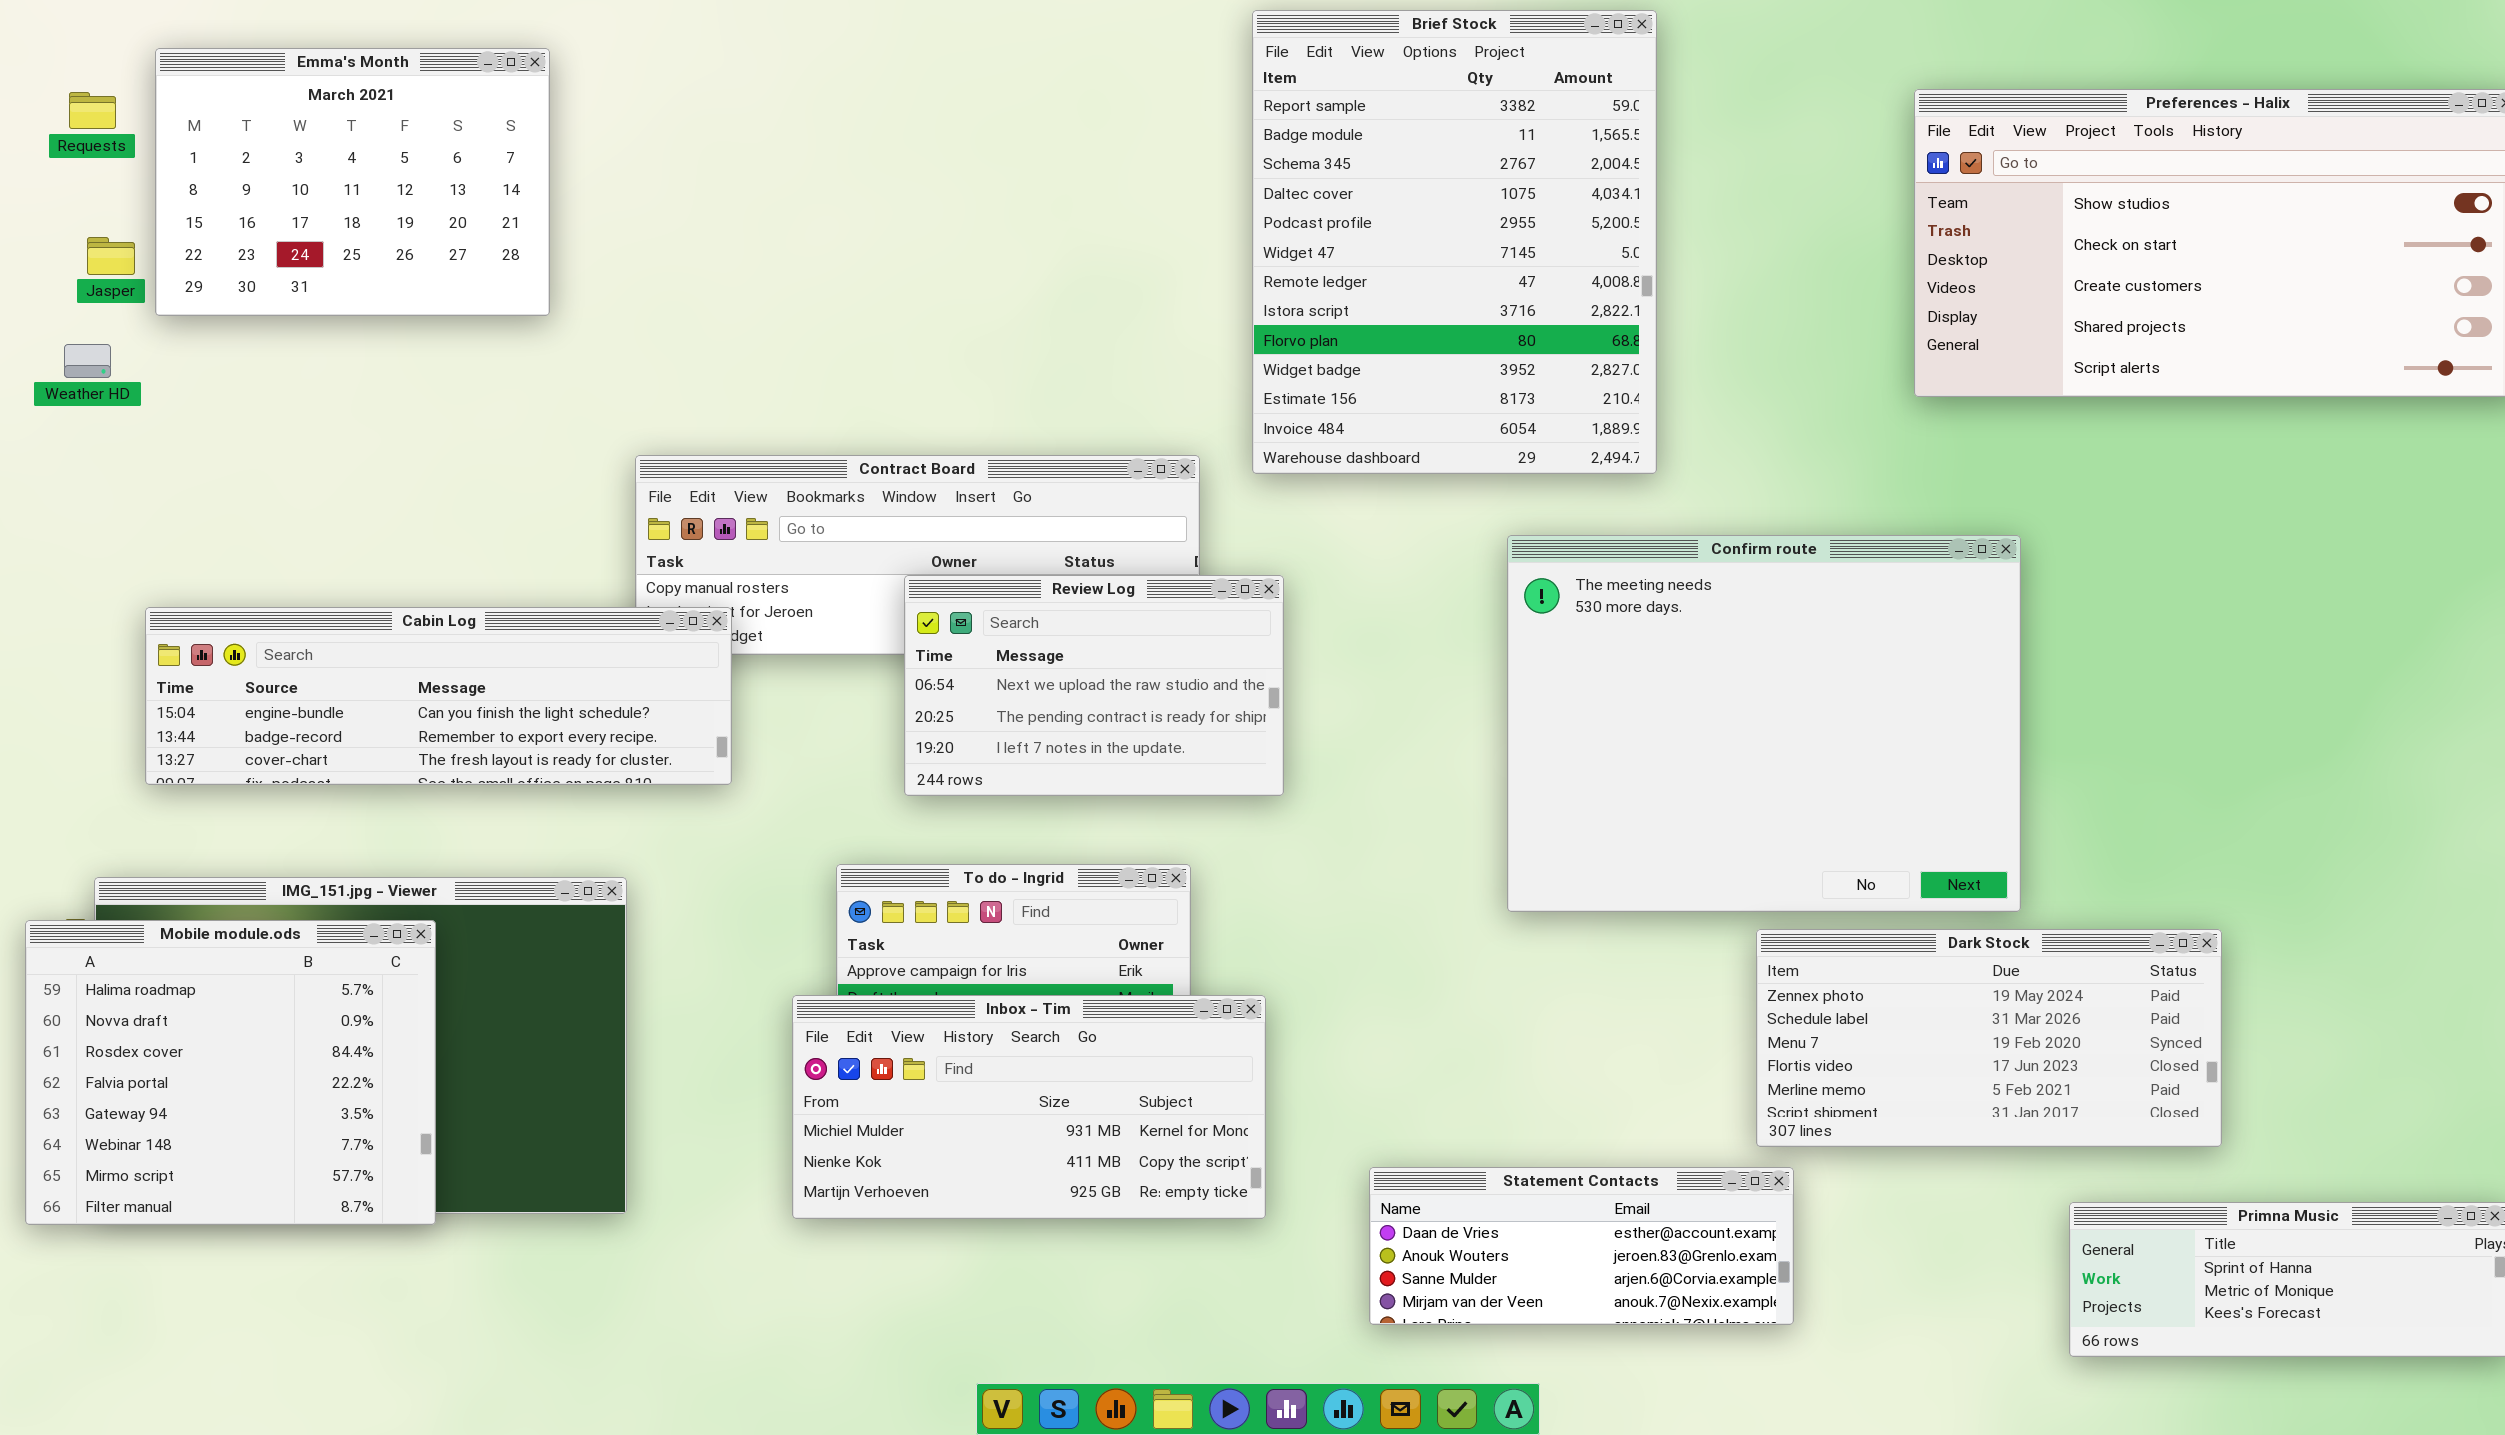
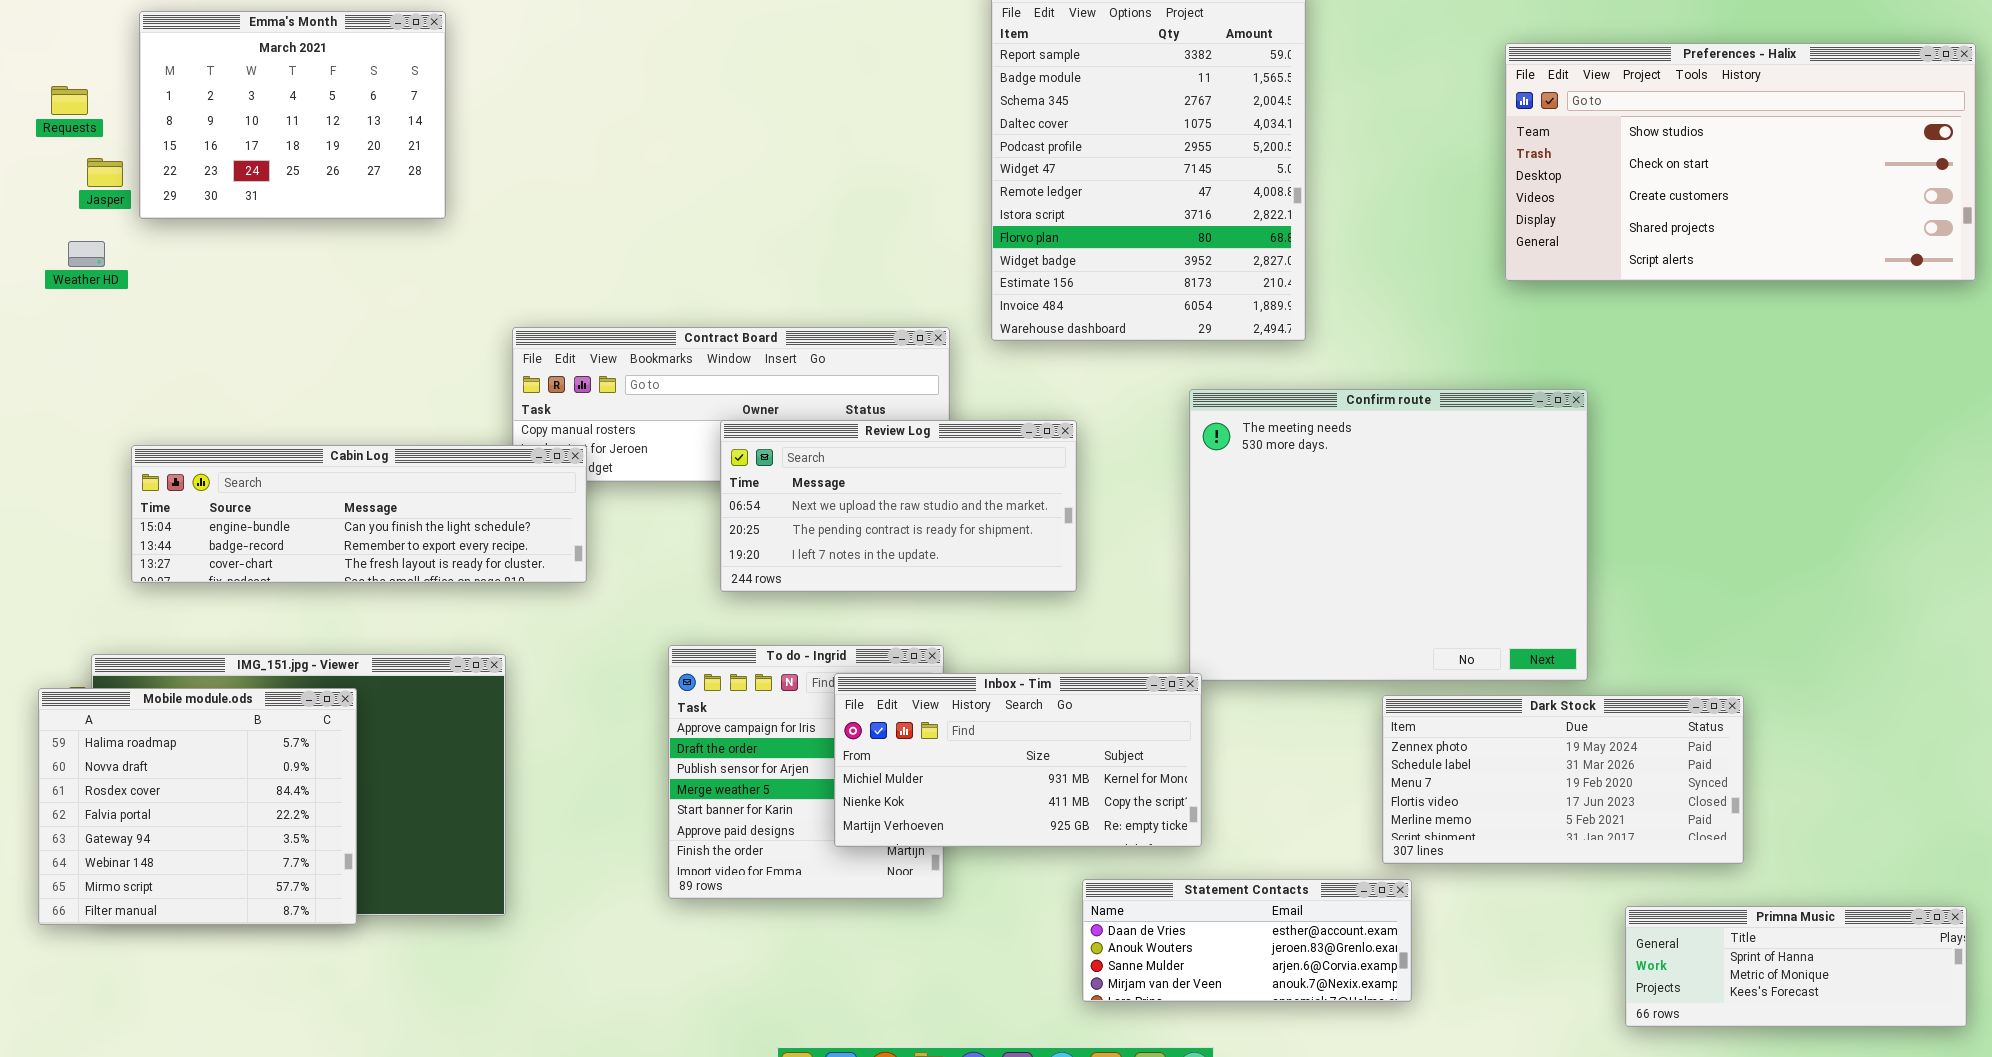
Requests: [69,92,116,129] -> [51,86,88,115], moved
Review Log: [904,575,1284,796] -> [720,420,1077,592], resized
Inbox - Tim: [792,995,1266,1219] -> [834,673,1202,847], moved

